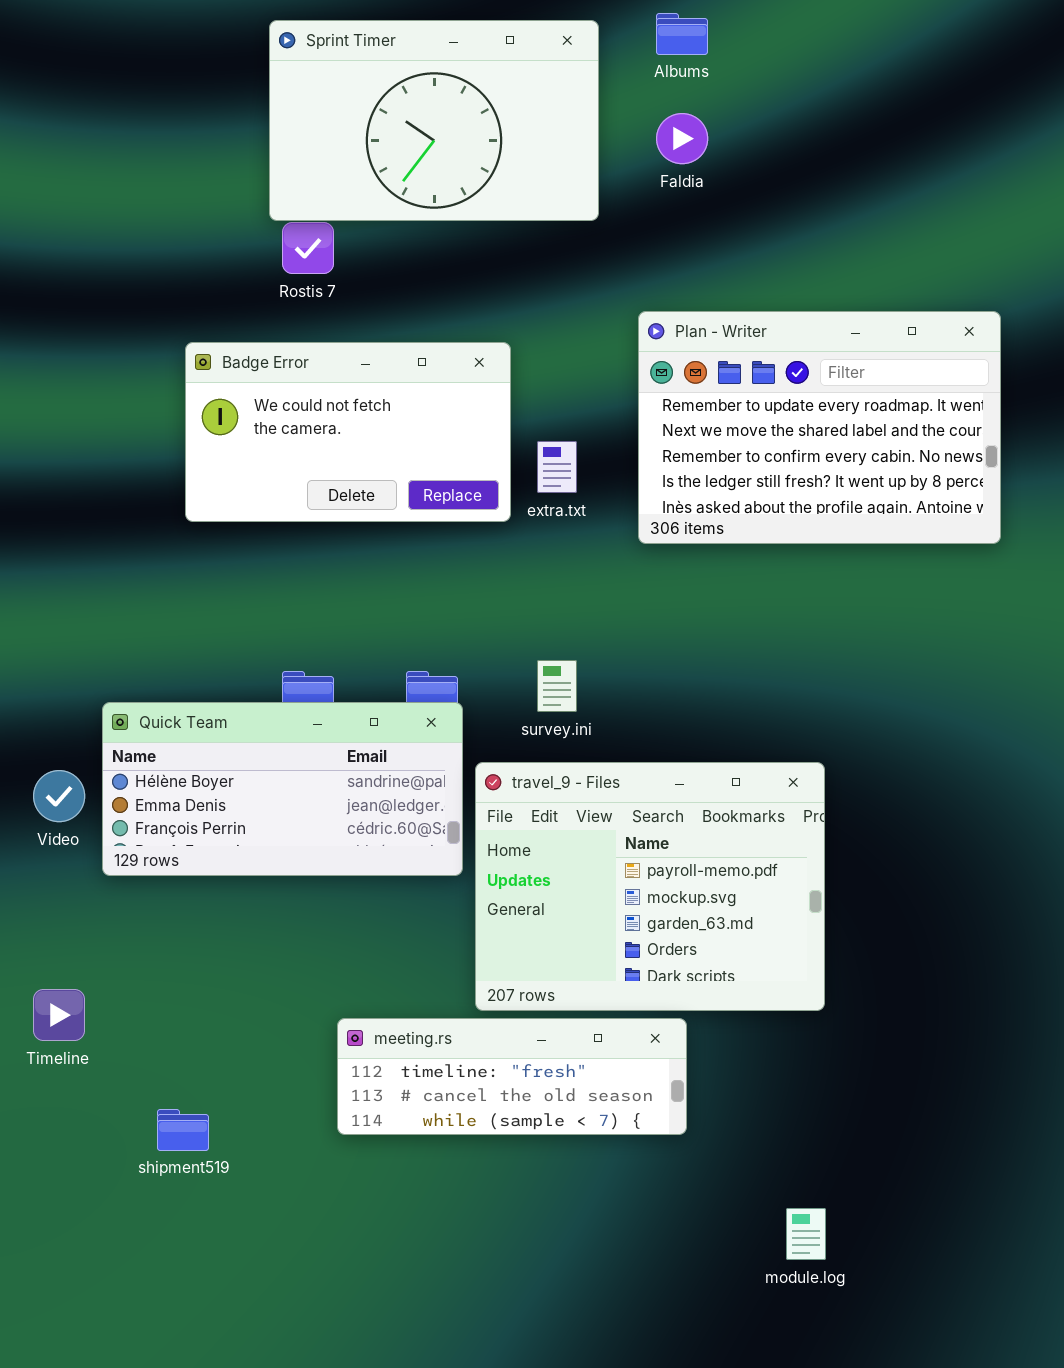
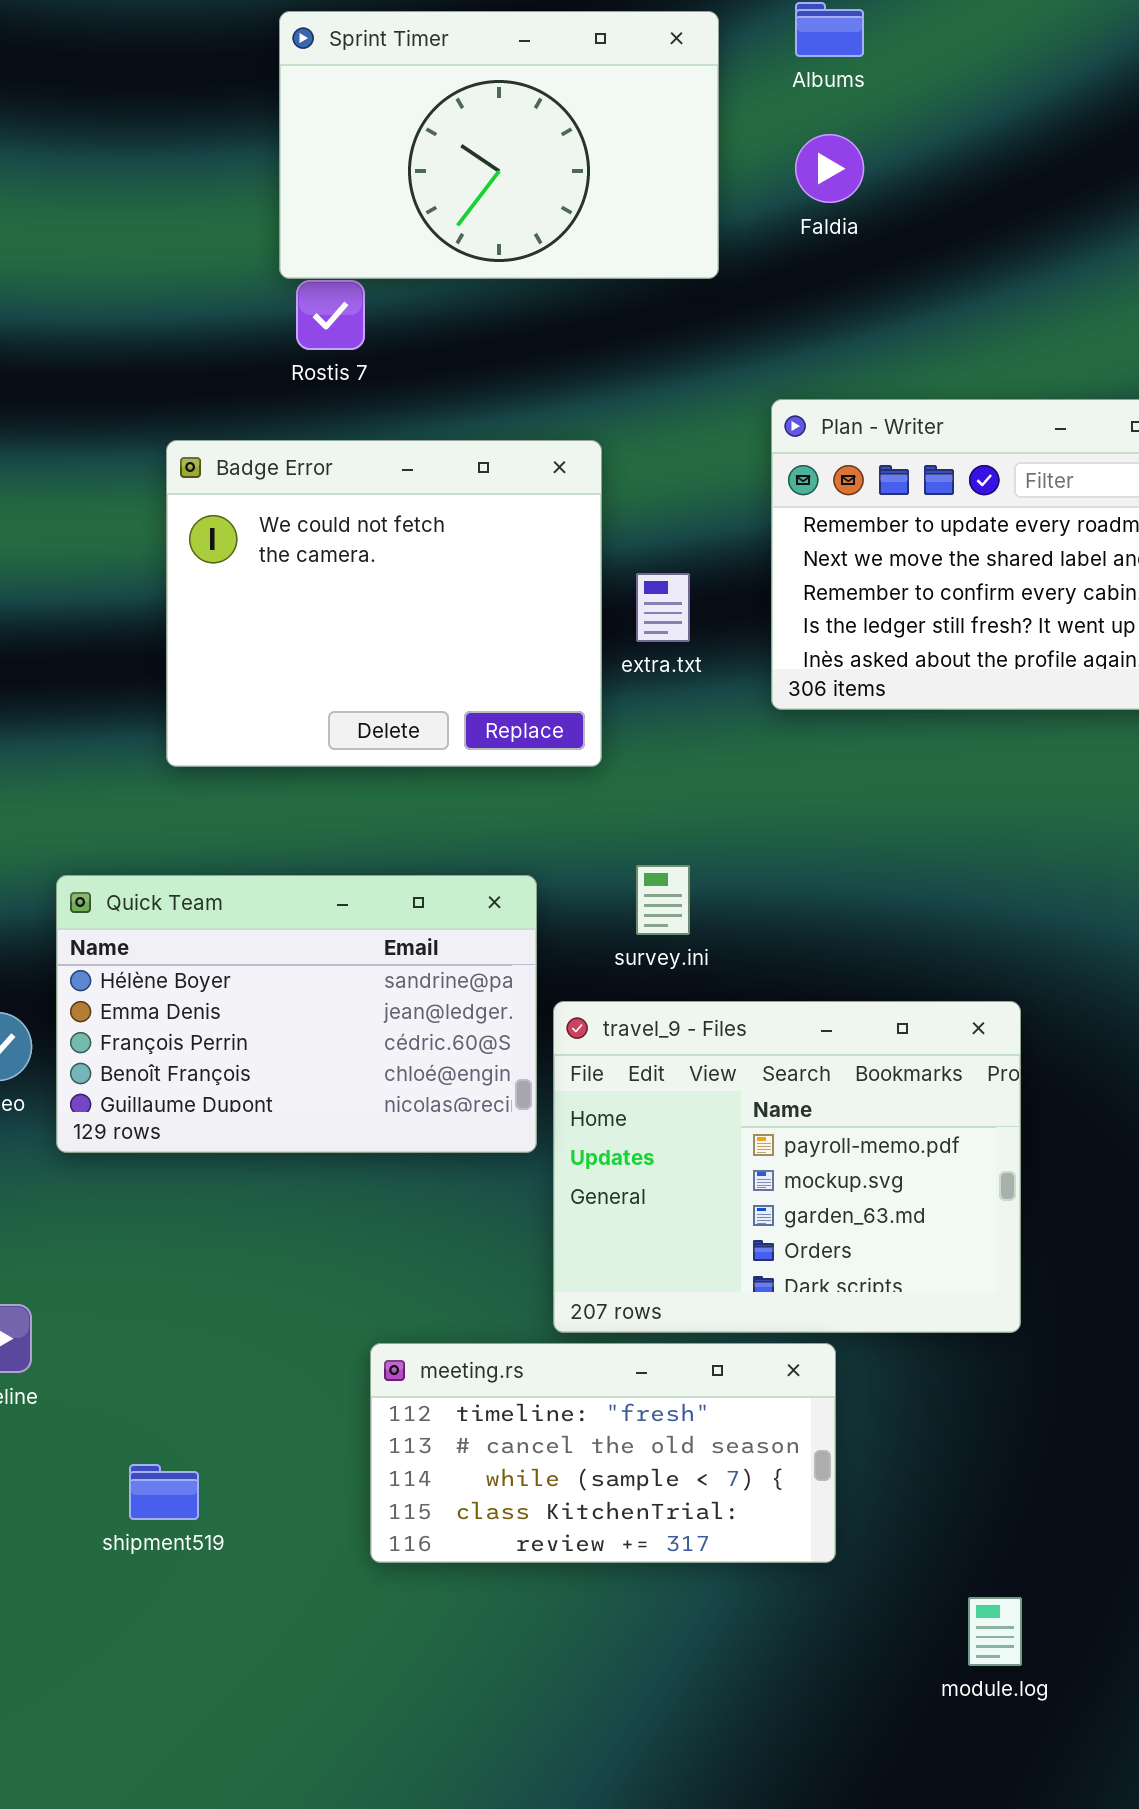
Badge Error: [185,342,511,522] -> [166,440,602,767], resized
Quick Team: [102,702,463,876] -> [56,875,537,1153], resized
meeting.rs: [337,1018,687,1135] -> [370,1343,836,1563], resized

